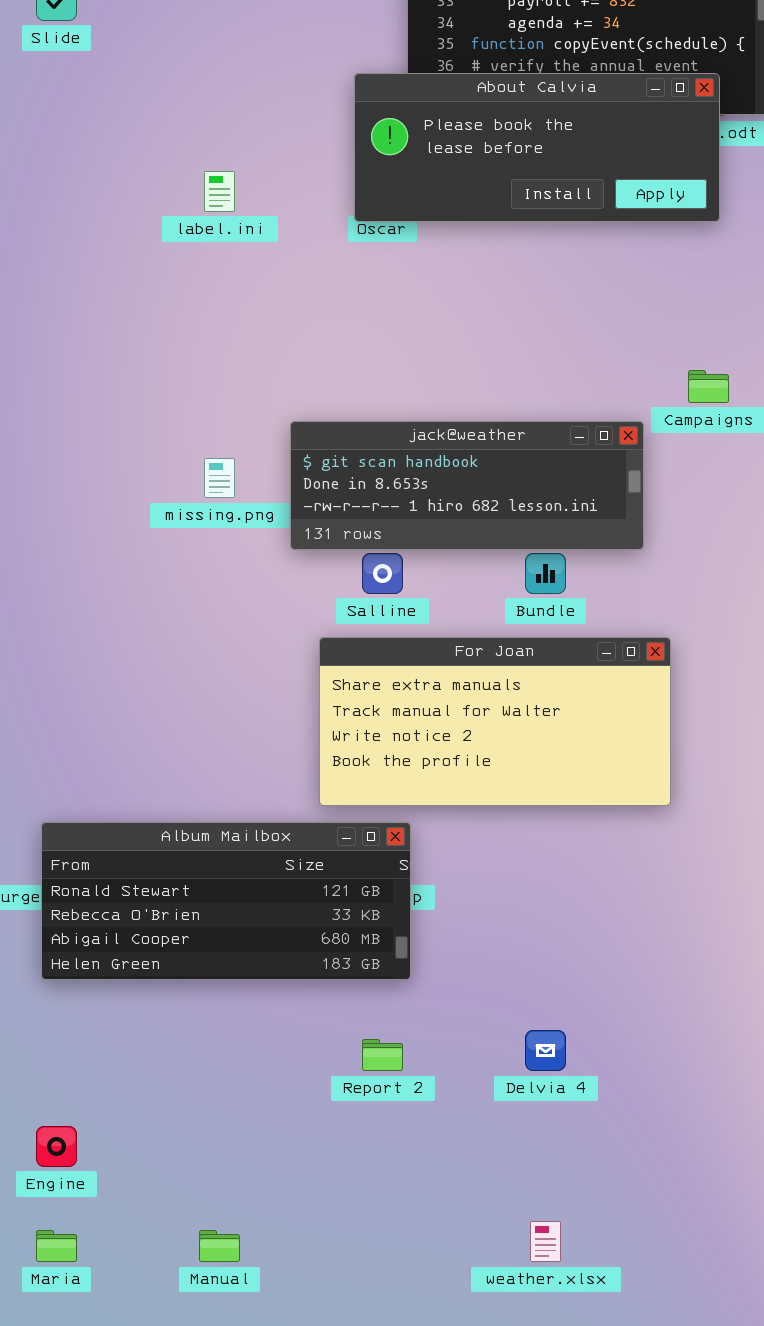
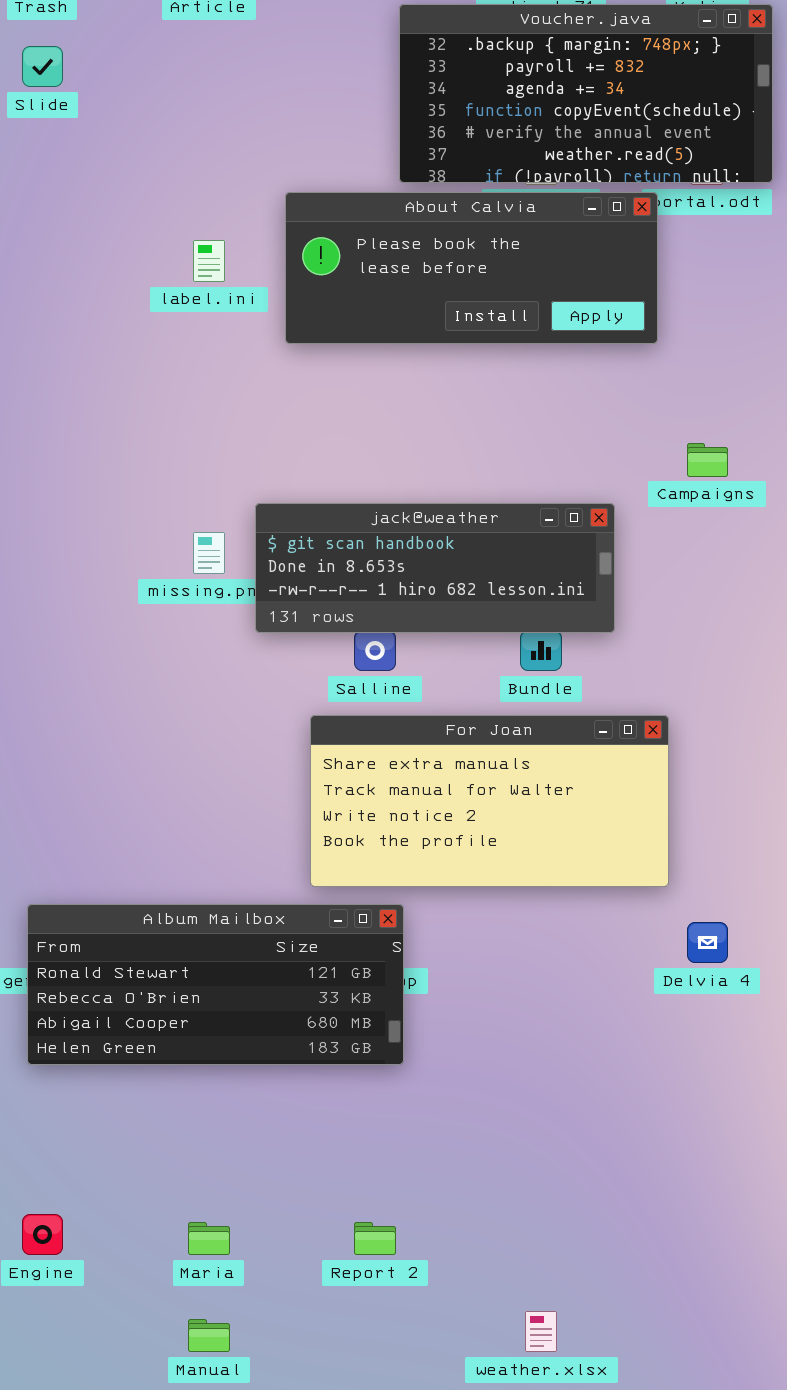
About Calvia: [354,73,720,222] -> [285,192,658,344], moved
jack@weather: [290,421,644,550] -> [255,503,615,633], moved
Delvia 4: [525,1030,566,1071] -> [687,922,728,963], moved
Report 2: [362,1039,403,1071] -> [354,1222,396,1255], moved
Maria: [36,1230,77,1262] -> [188,1222,230,1255], moved

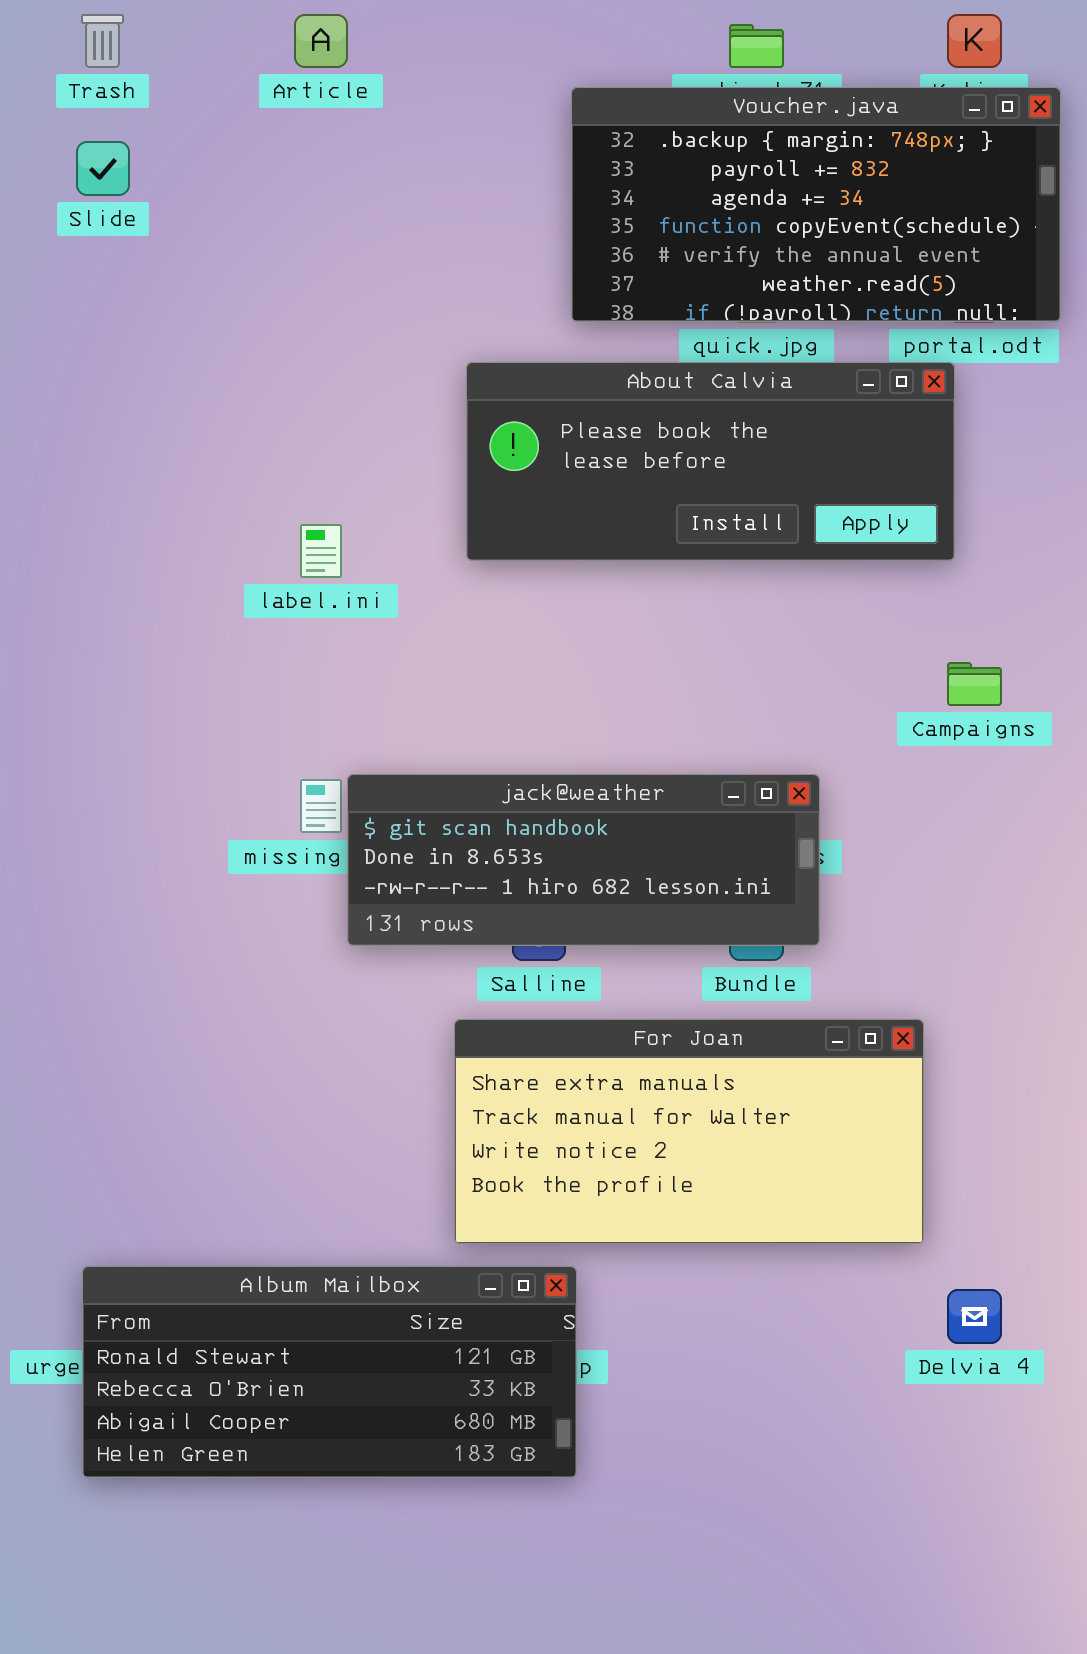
About Calvia: [285,192,658,344] -> [466,362,955,561], moved
label.ini: [193,240,225,282] -> [300,524,342,578], moved
jack@weather: [255,503,615,633] -> [347,774,820,946], moved

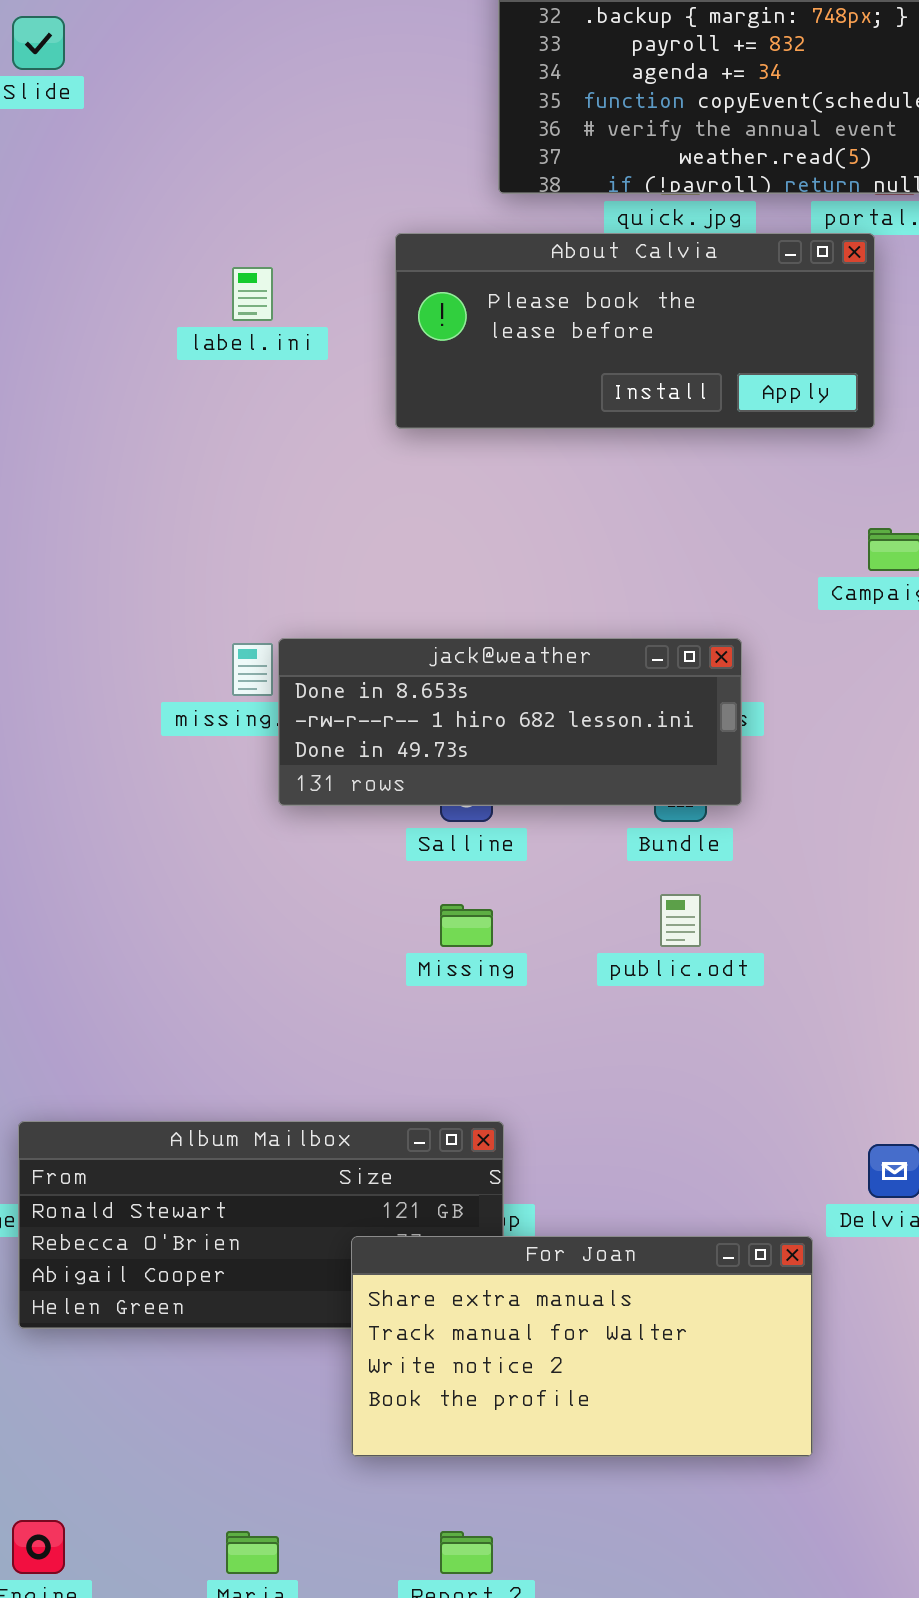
label.ini: [300,524,342,578] -> [232,267,273,321], moved
jack@weather: [347,774,820,946] -> [278,638,742,806], scrolled down 1 row
For Joan: [454,1019,924,1244] -> [351,1236,813,1457], moved

